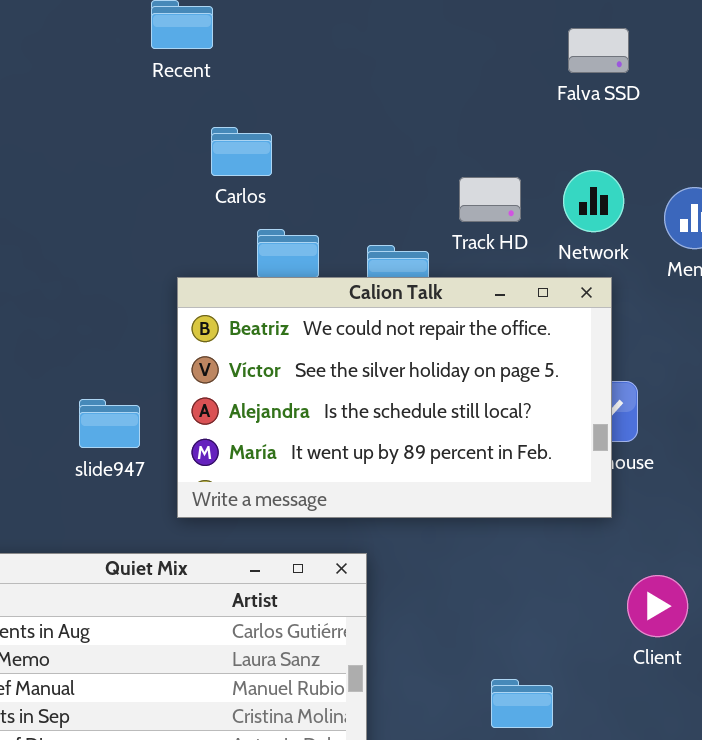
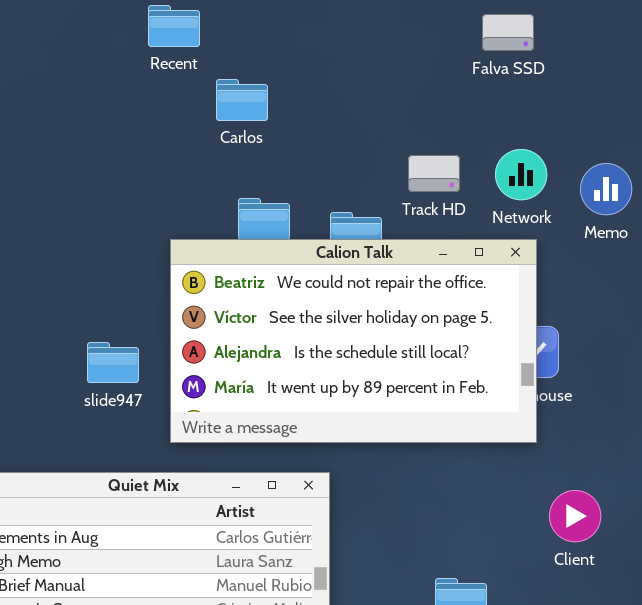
Falva SSD: [568,28,629,73] -> [482,14,534,51], moved
Carlos: [211,127,272,176] -> [216,79,268,121], moved

